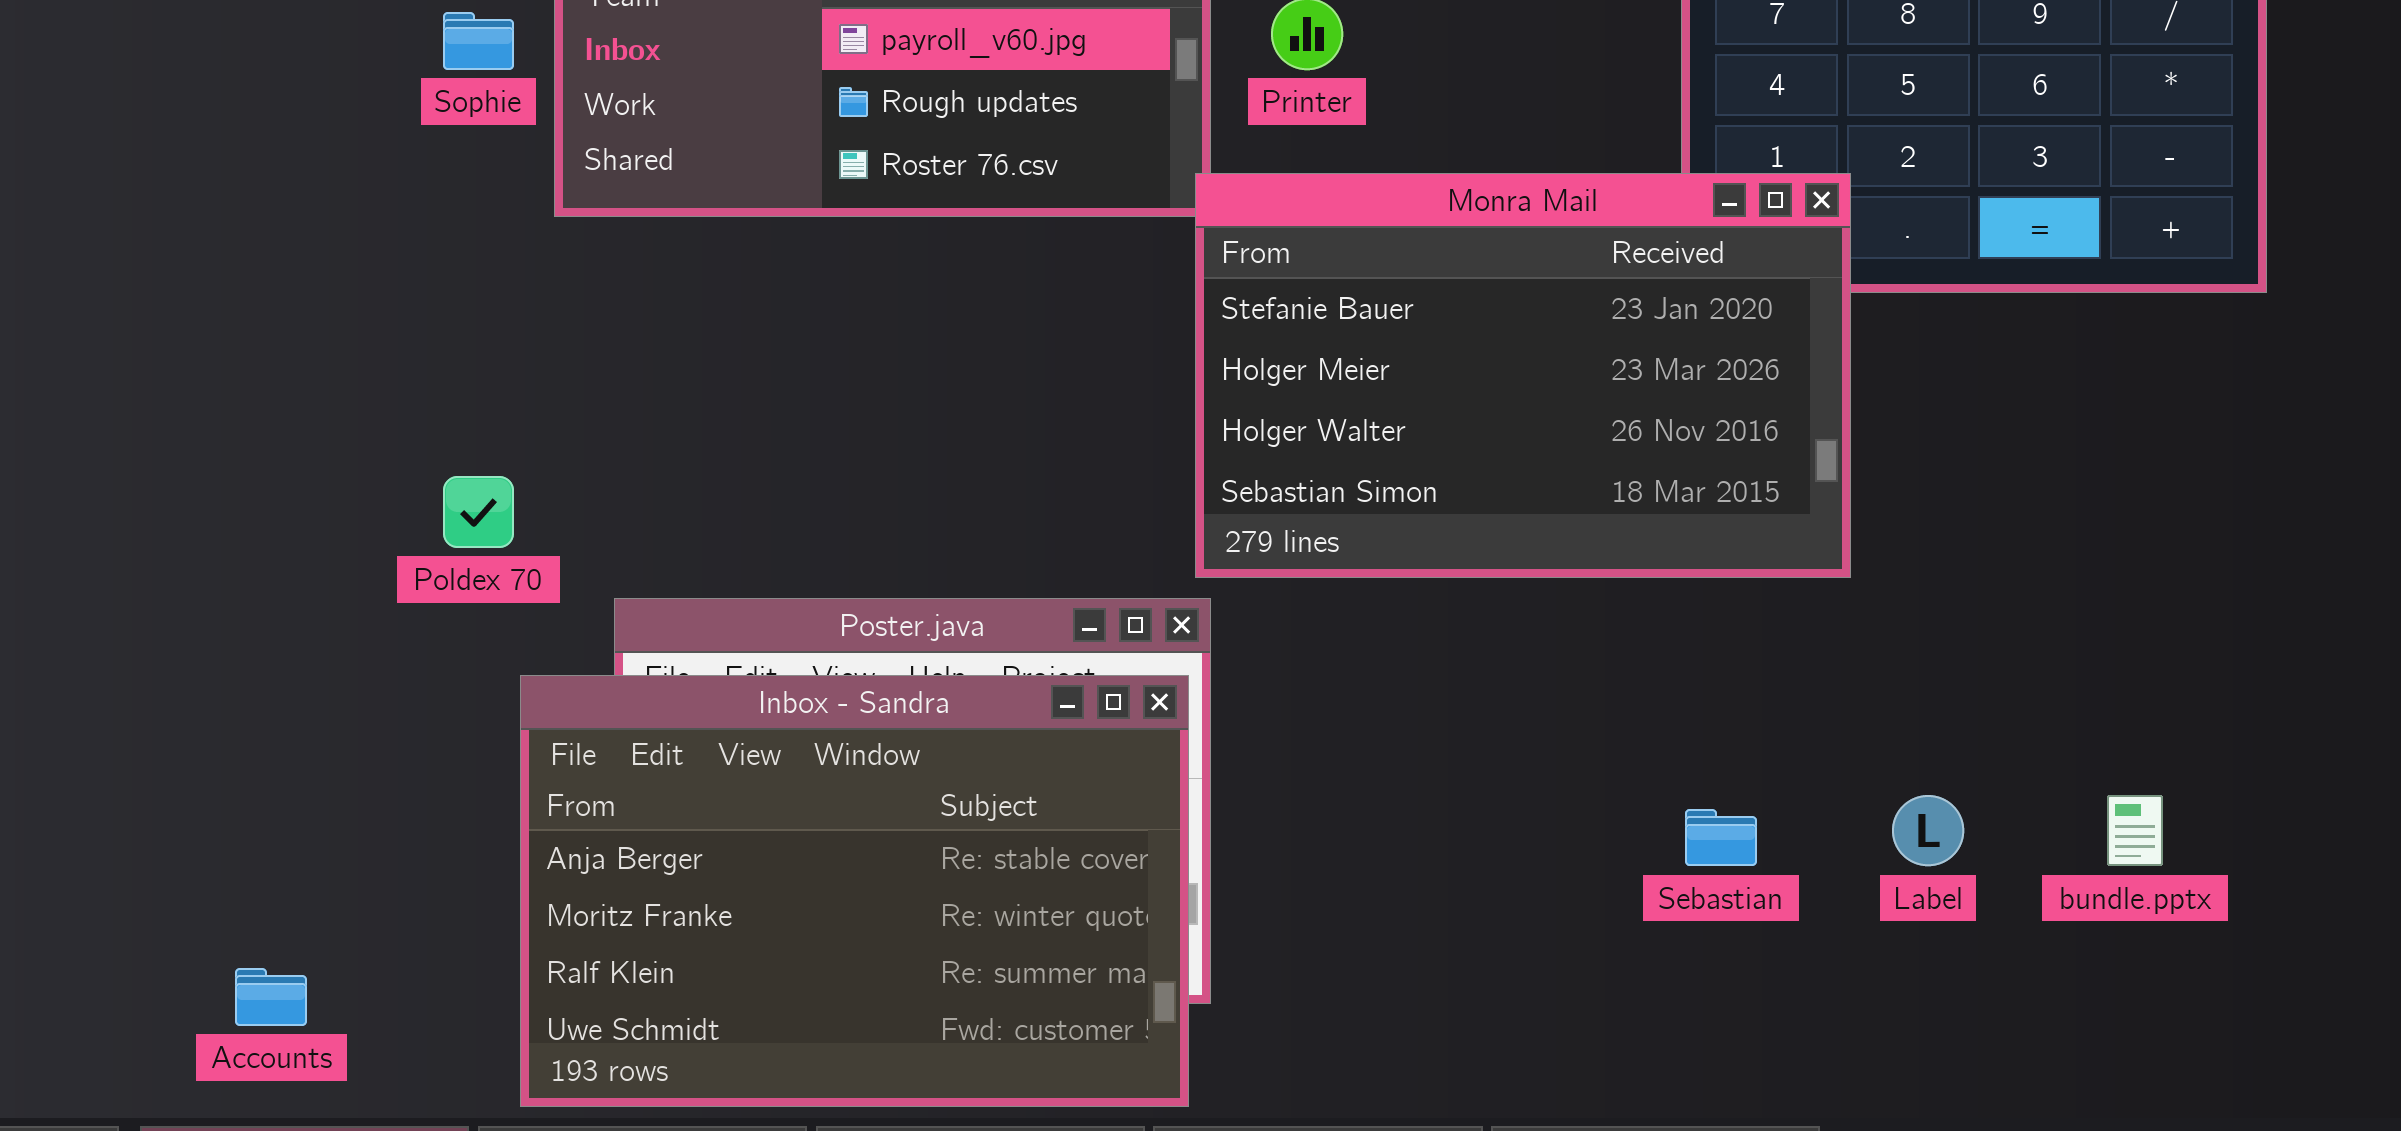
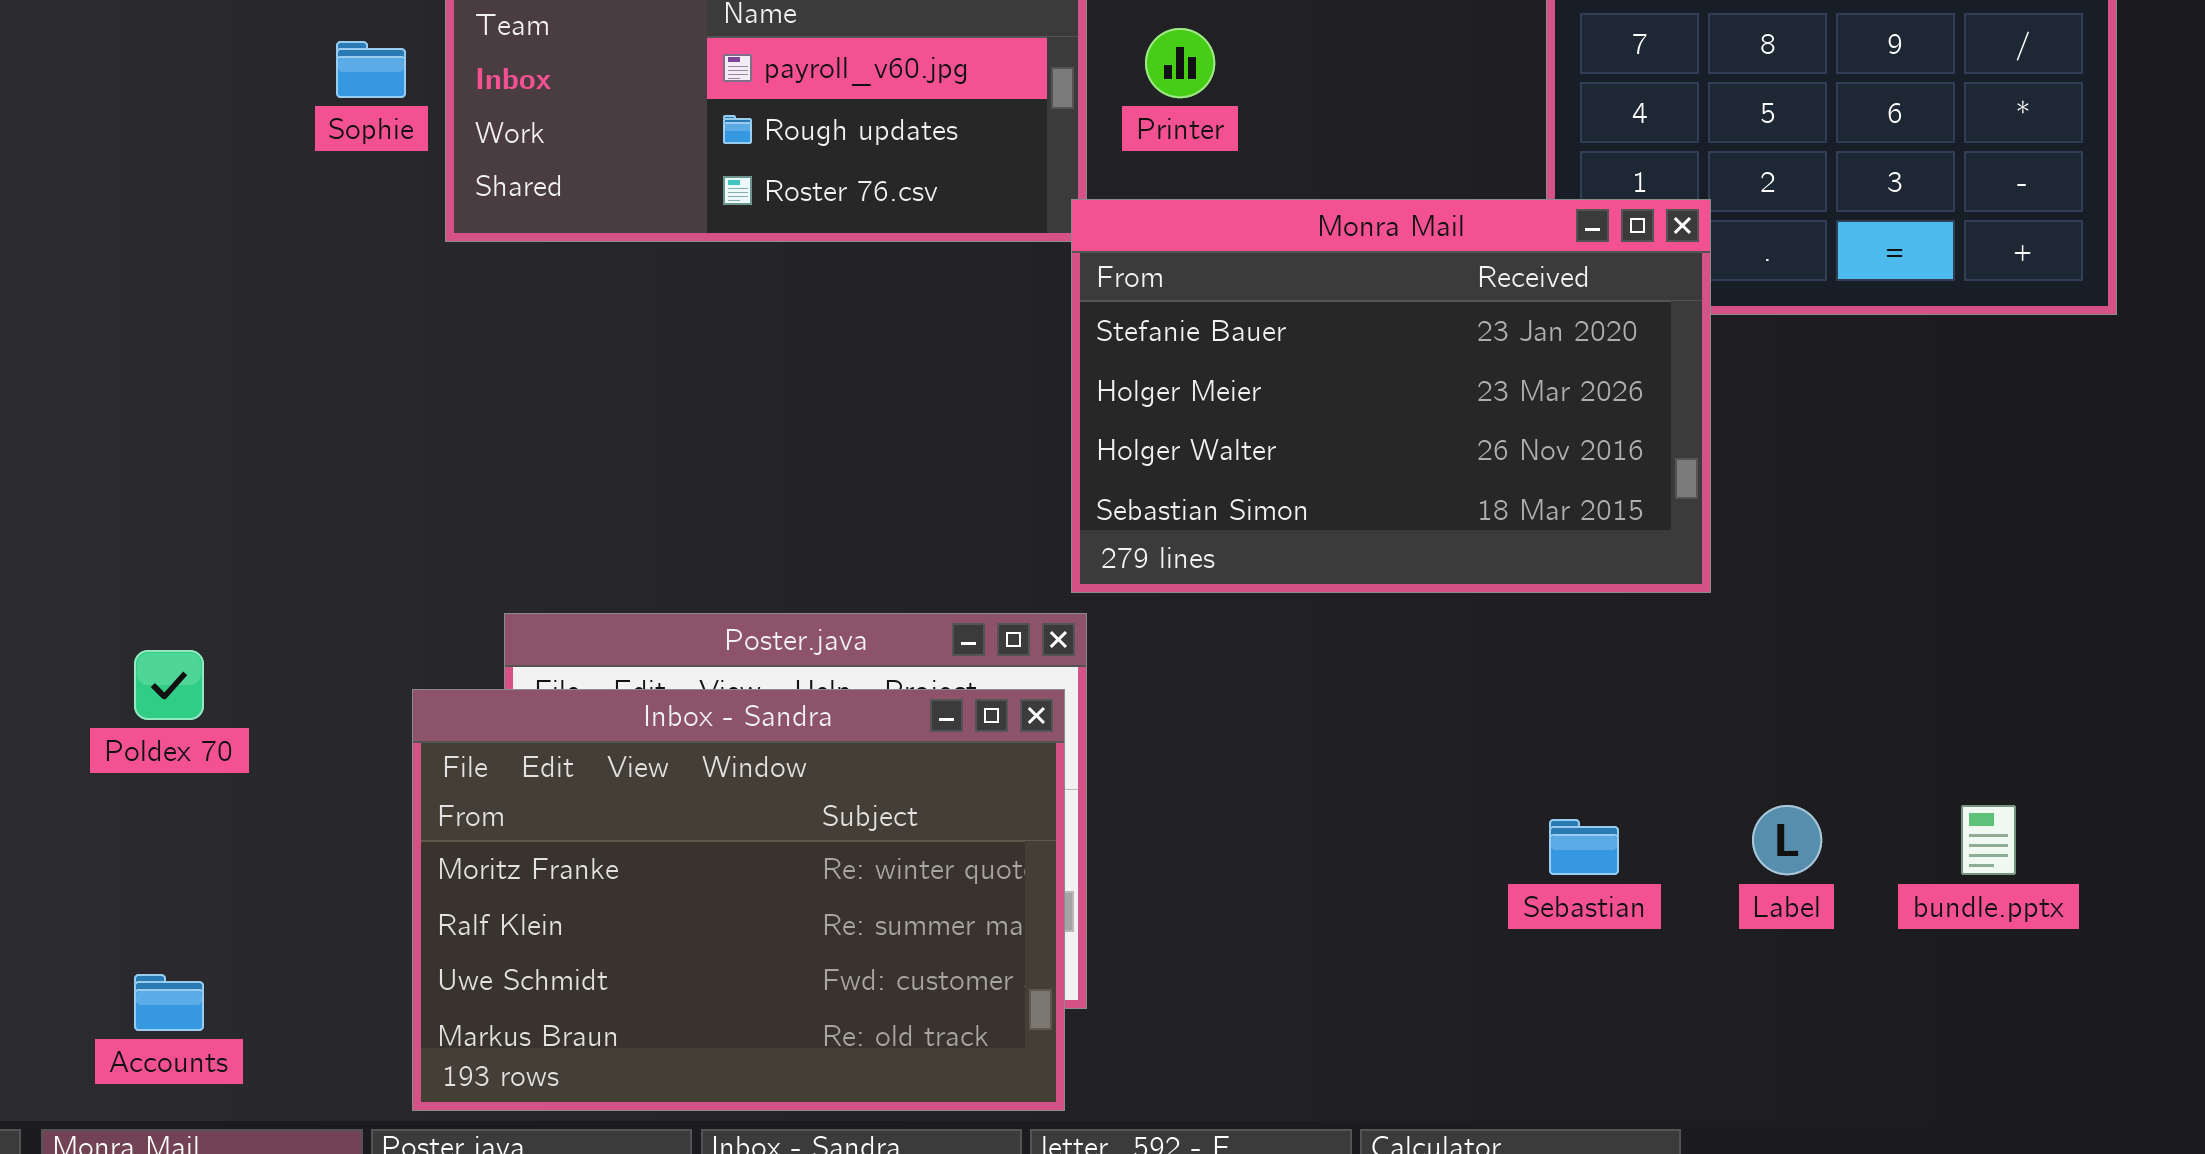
Poldex 70: [443,476,514,548] -> [134,650,204,720], moved
Inbox - Sandra: [520,675,1189,1107] -> [412,689,1065,1111], scrolled down 1 row

